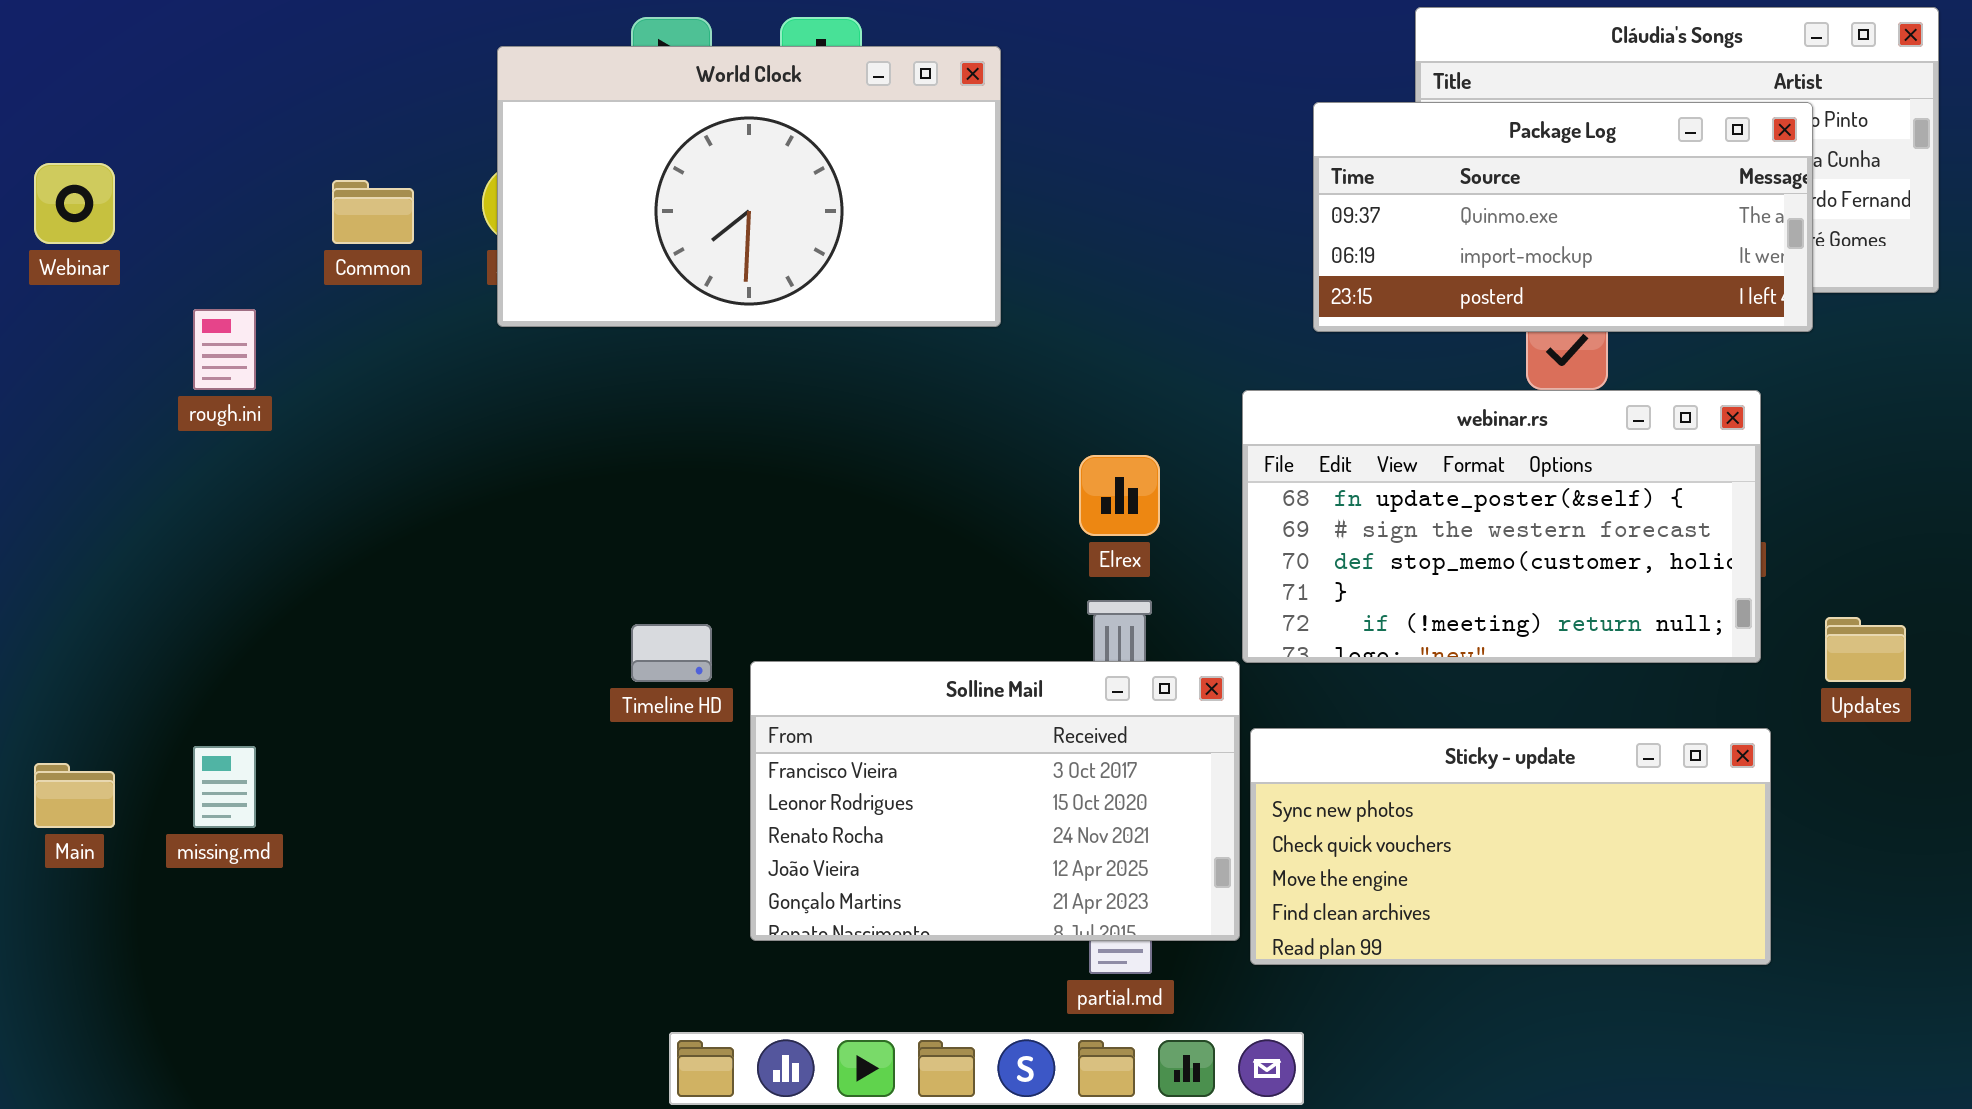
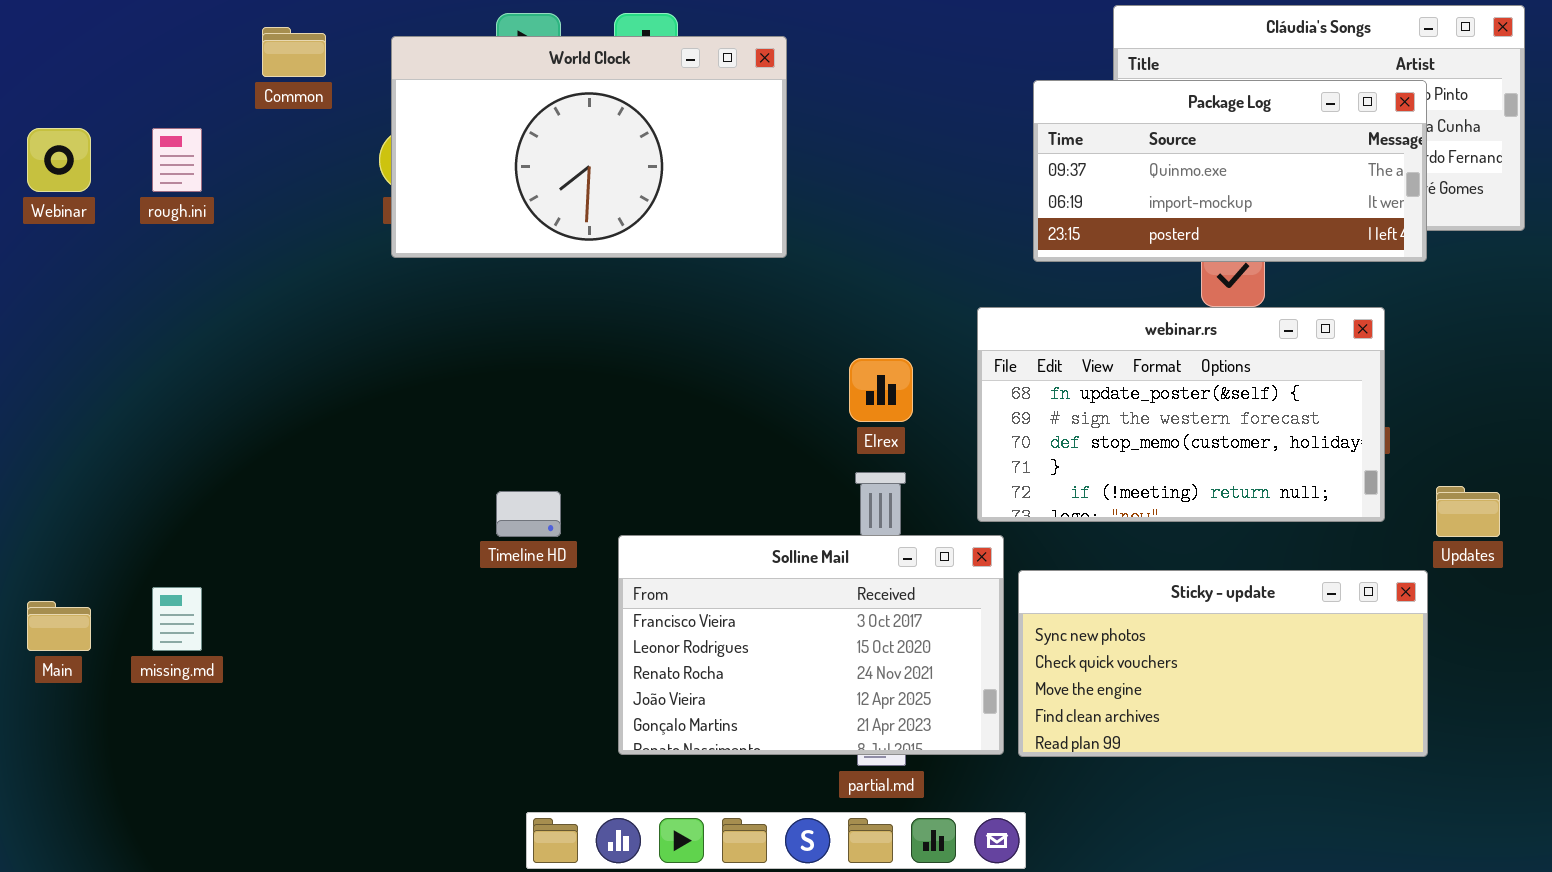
Common: [332,180,414,244] -> [262,27,326,77], moved
rough.ini: [193,309,256,390] -> [152,128,202,192], moved
Solline Mail: [750,661,1240,941] -> [618,535,1004,755], moved
Sticky - update: [1250,728,1771,965] -> [1018,570,1428,757], moved

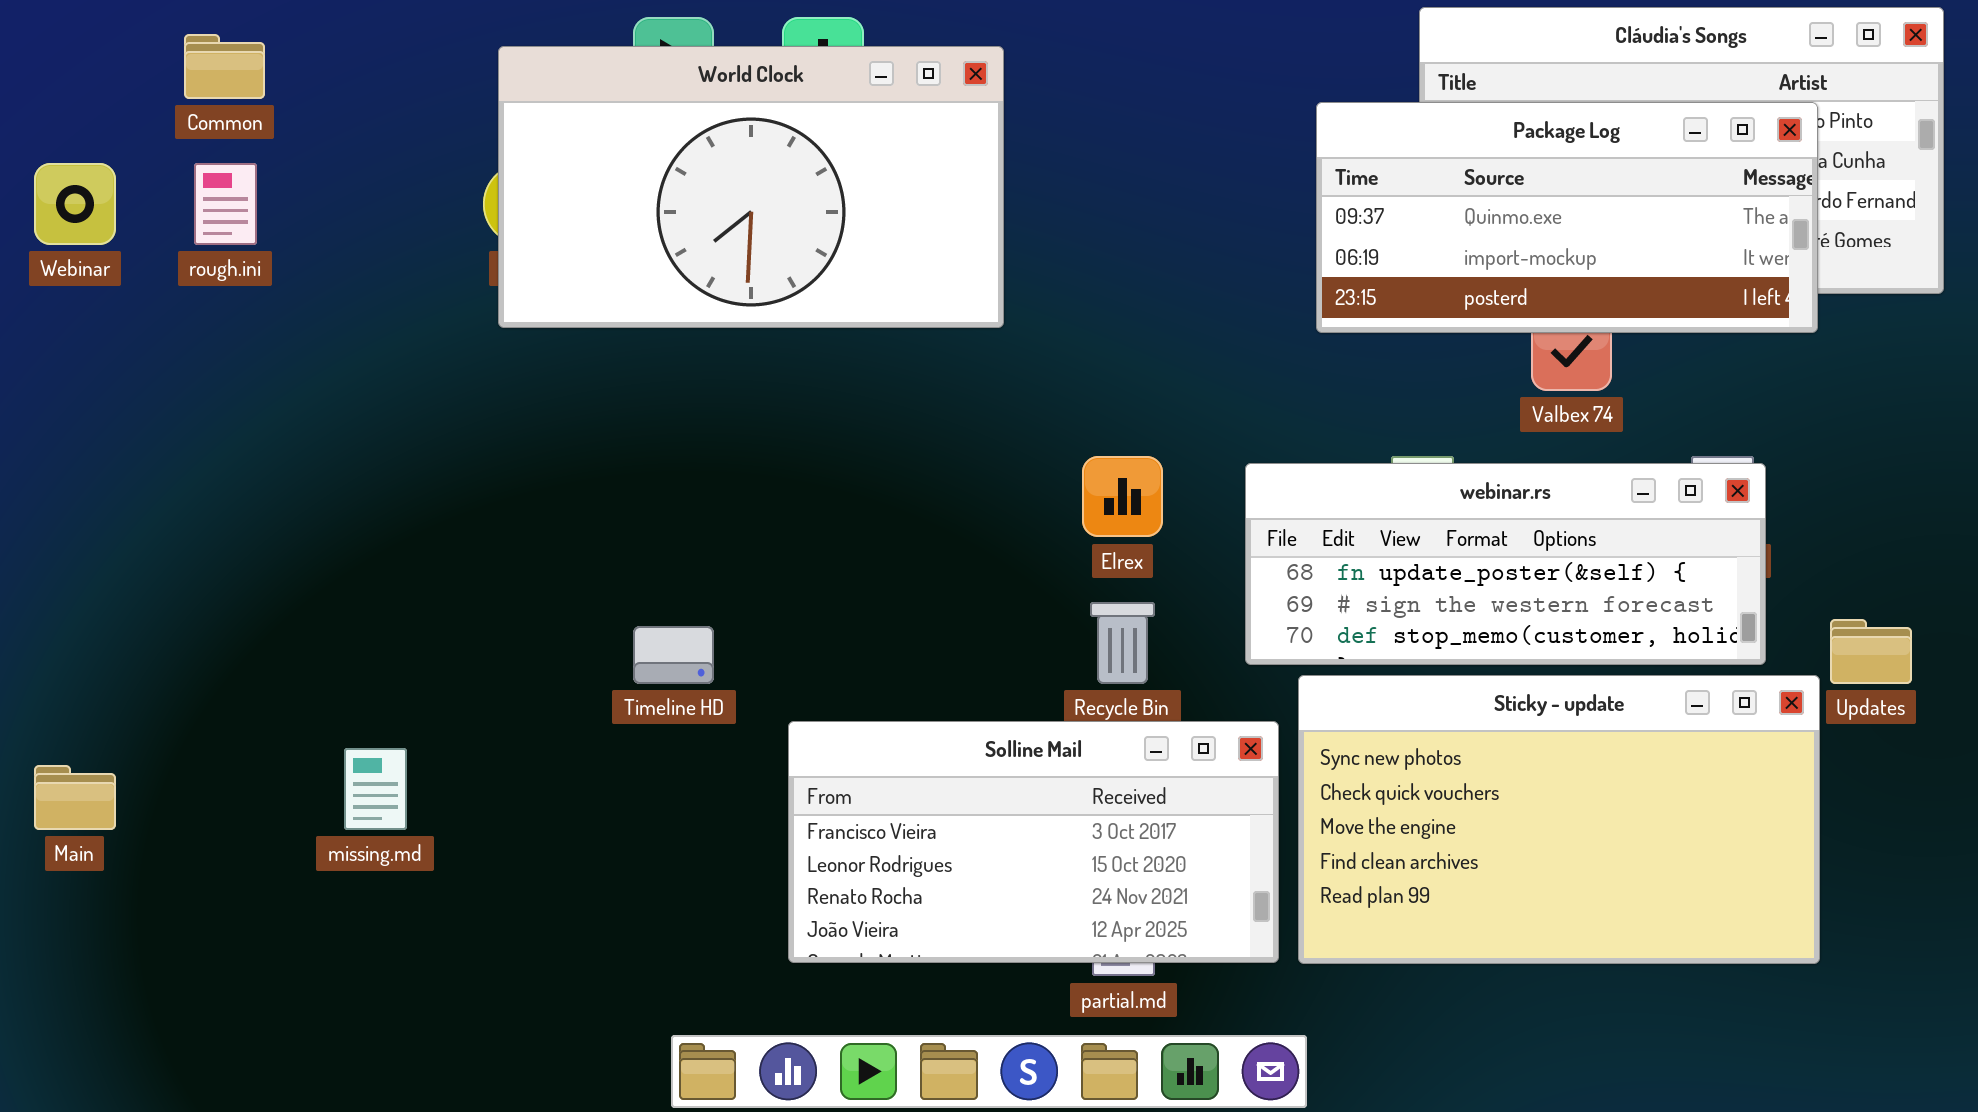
Common: [262,27,326,77] -> [184,34,265,99], moved
webinar.rs: [977,307,1385,522] -> [1245,463,1766,665], resized
Solline Mail: [618,535,1004,755] -> [788,721,1279,963], resized
Sticky - update: [1018,570,1428,757] -> [1298,675,1820,964], resized
missing.md: [152,587,202,651] -> [344,748,407,830], moved

